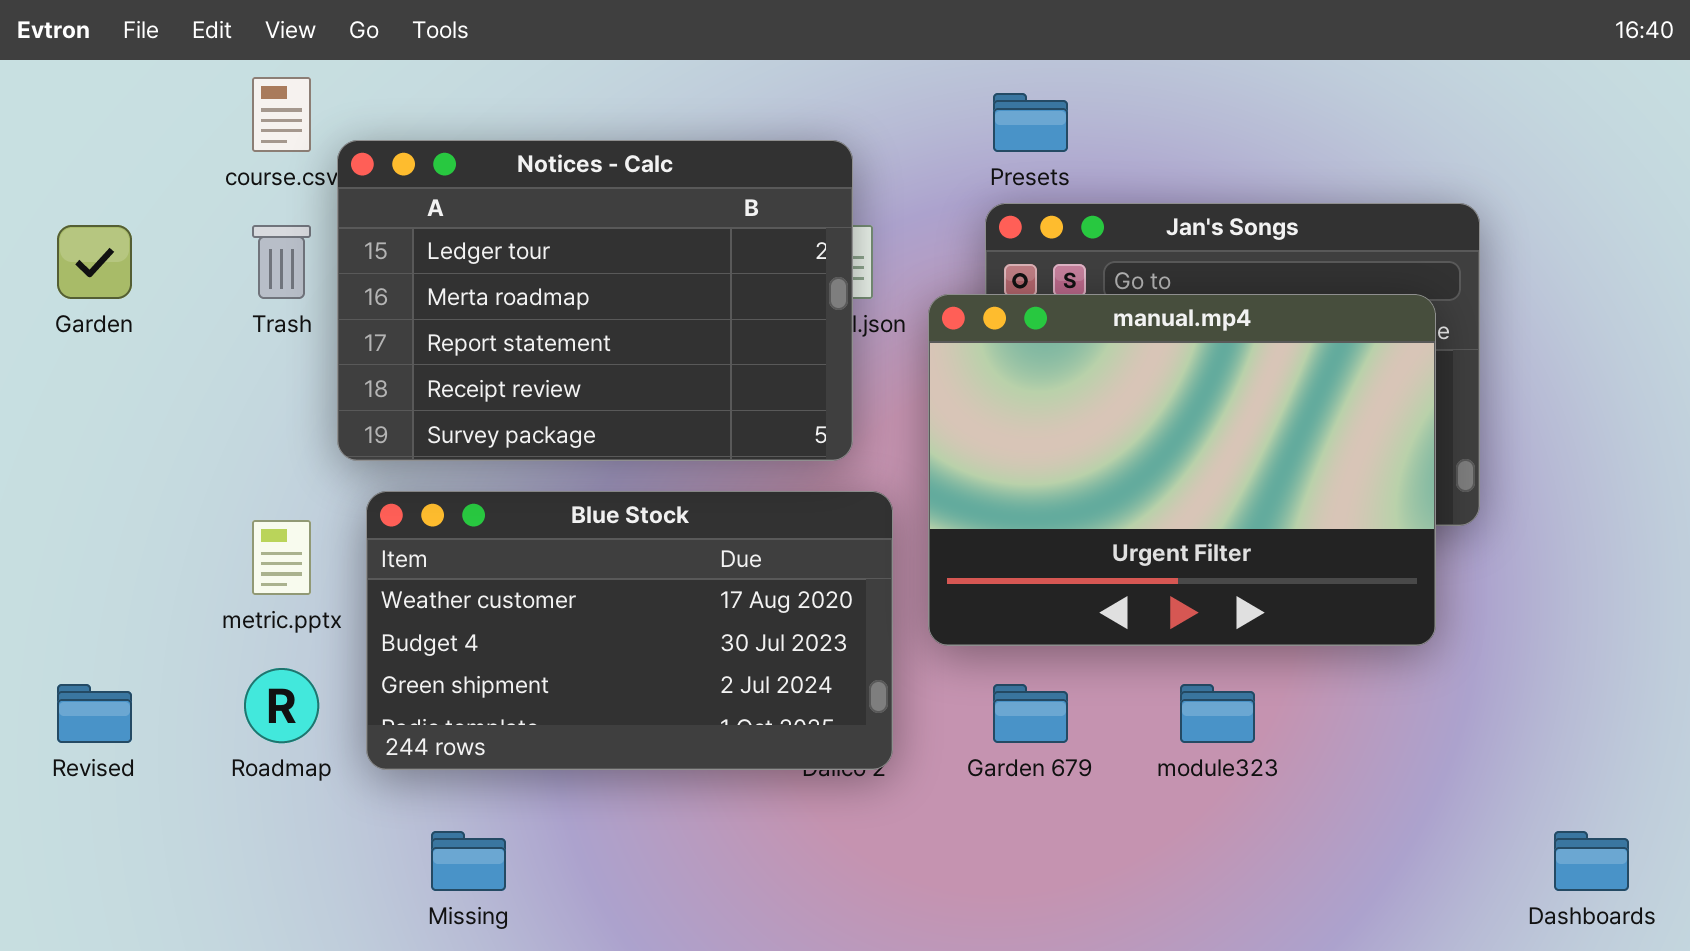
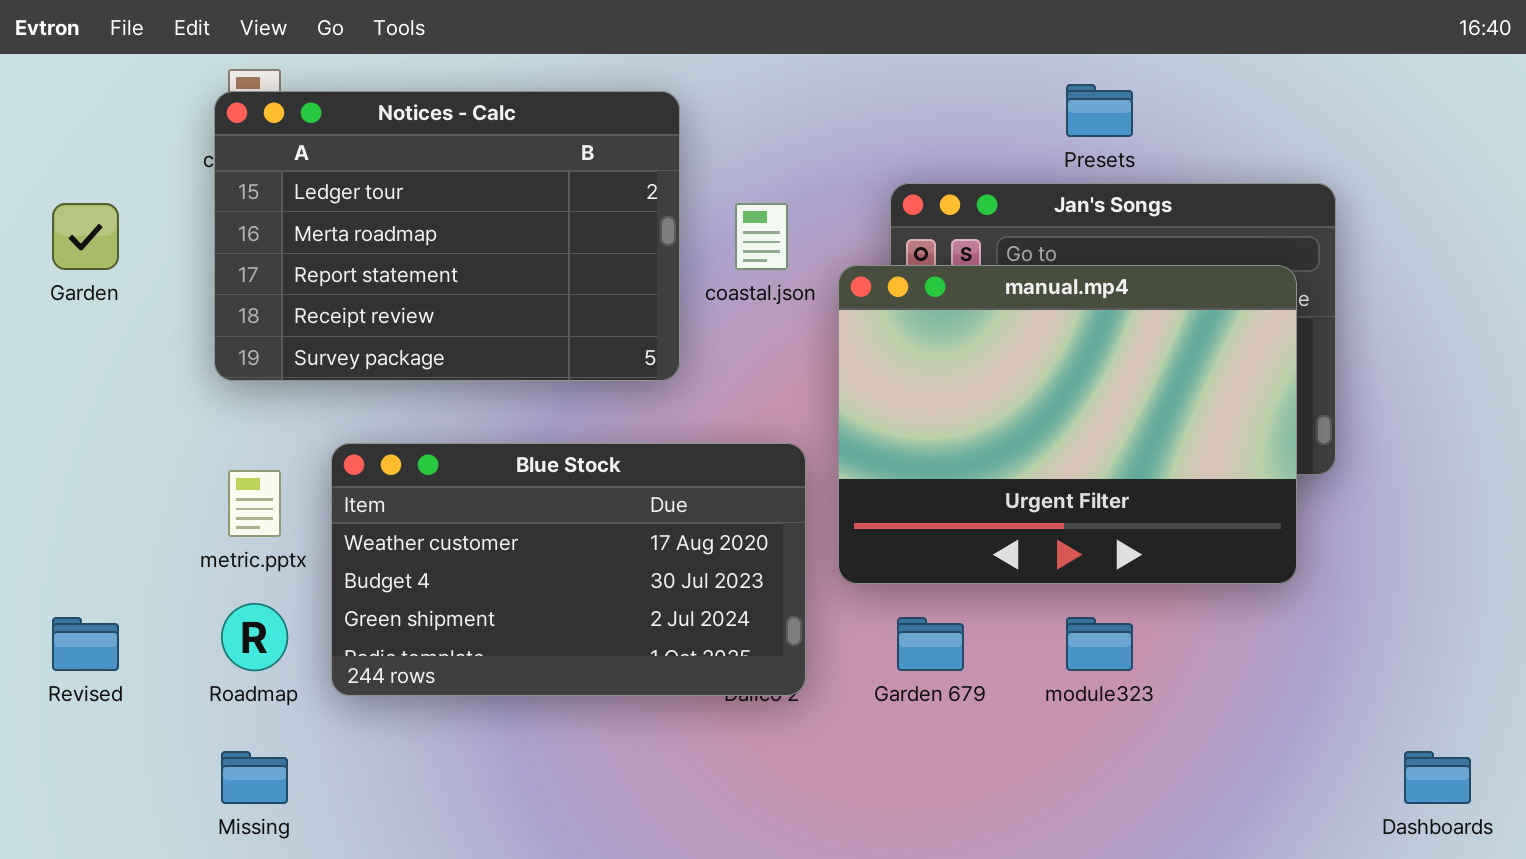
Presets: [993,93,1068,152] -> [1066,84,1133,137], moved
Notices - Calc: [337,140,853,461] -> [214,91,680,381], moved
Missing: [431,831,506,891] -> [221,751,288,804], moved

